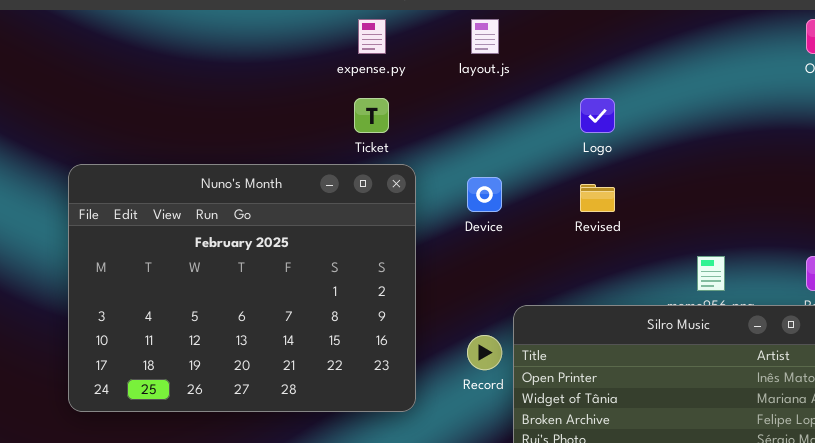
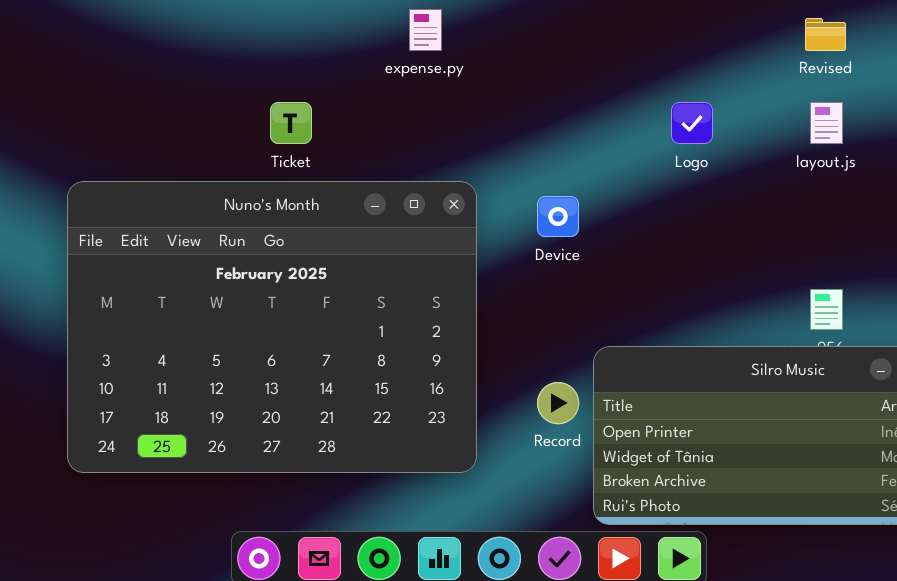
layout.js: [471,19,499,54] -> [810,102,843,144], moved
Ticket: [354,98,389,133] -> [270,102,312,144], moved
Revised: [580,184,615,212] -> [805,18,846,51], moved

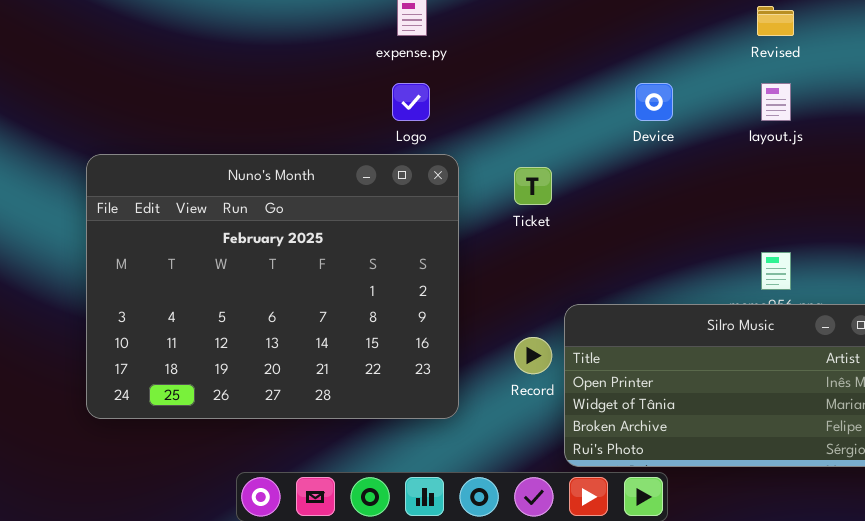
Ticket: [270,102,312,144] -> [514,167,552,205], moved
Logo: [671,102,713,144] -> [392,83,430,121], moved
Device: [537,196,579,237] -> [635,83,673,121], moved

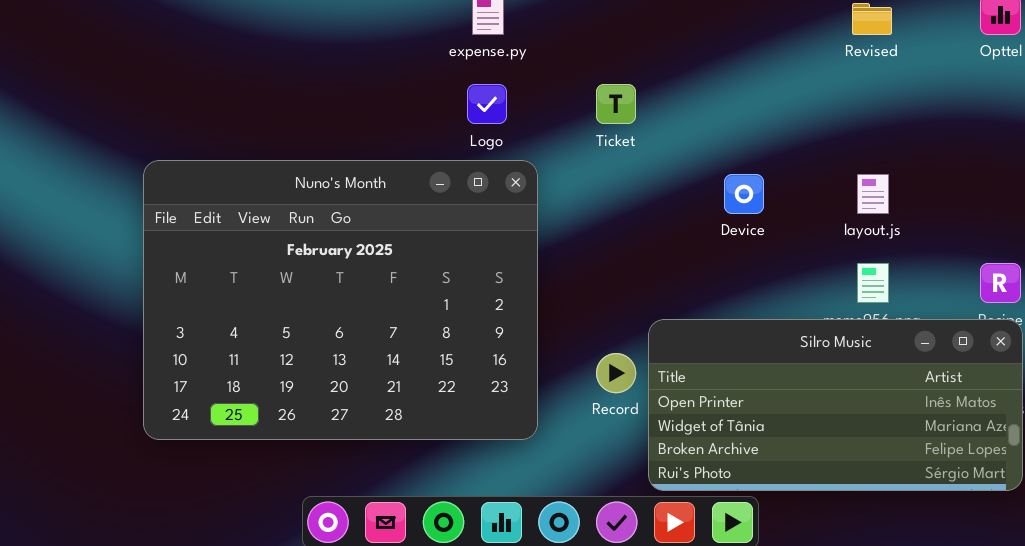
Device: [635,83,673,121] -> [724,174,764,214], moved
layout.js: [761,83,791,121] -> [857,174,889,214], moved
Ticket: [514,167,552,205] -> [596,84,636,124], moved

